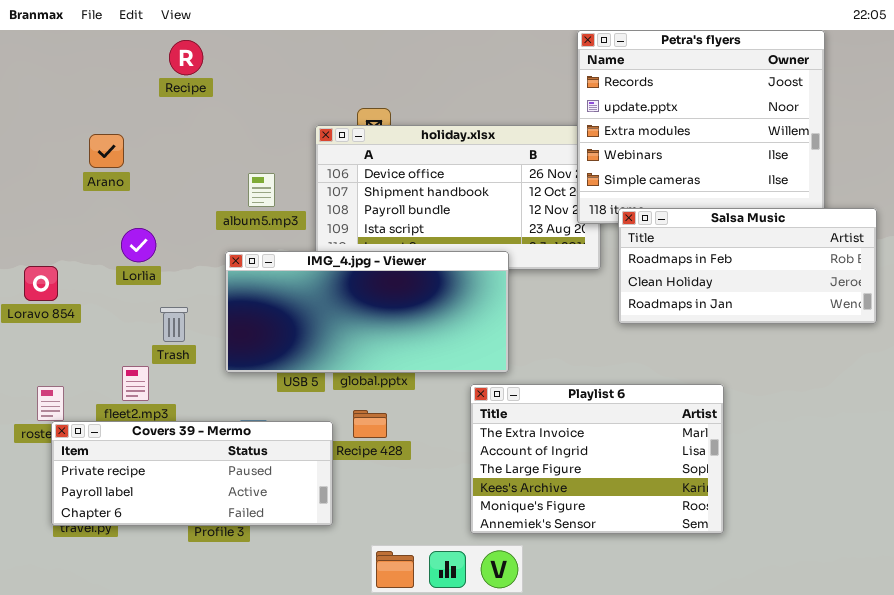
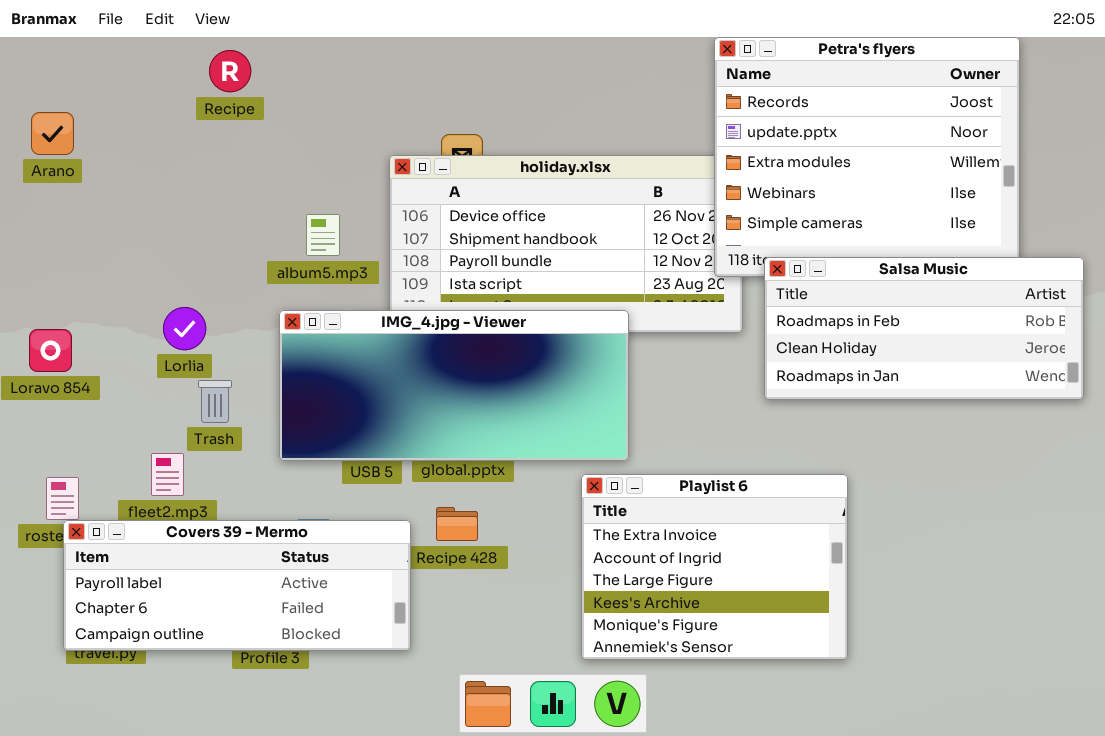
Arano: [89,134,124,168] -> [31,112,74,155], moved
Lorlia: [121,228,156,262] -> [163,307,206,350], moved
Playlist 6: [470,384,724,534] -> [581,474,848,660], resized
Covers 39 - Mermo: [51,421,333,526] -> [63,520,411,651], scrolled down 1 row

